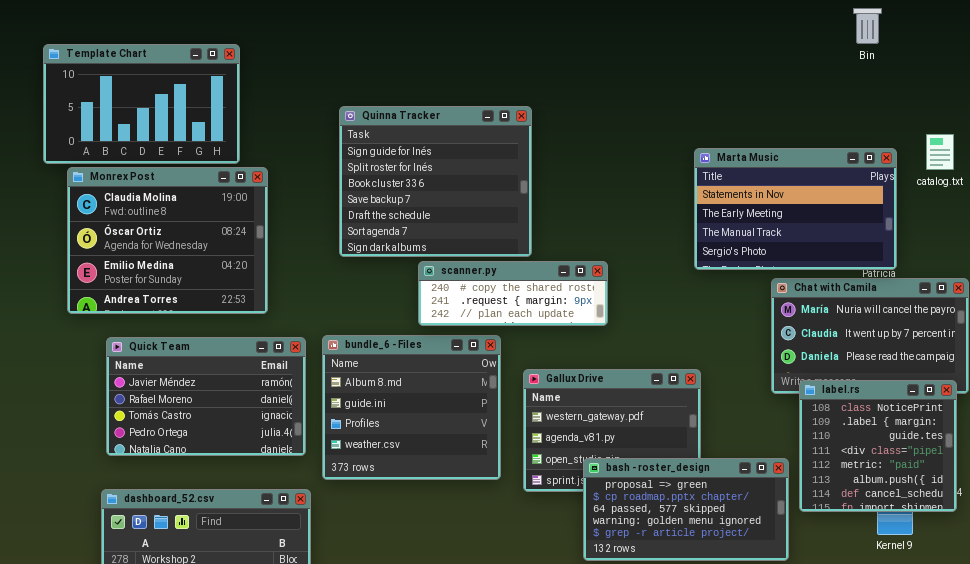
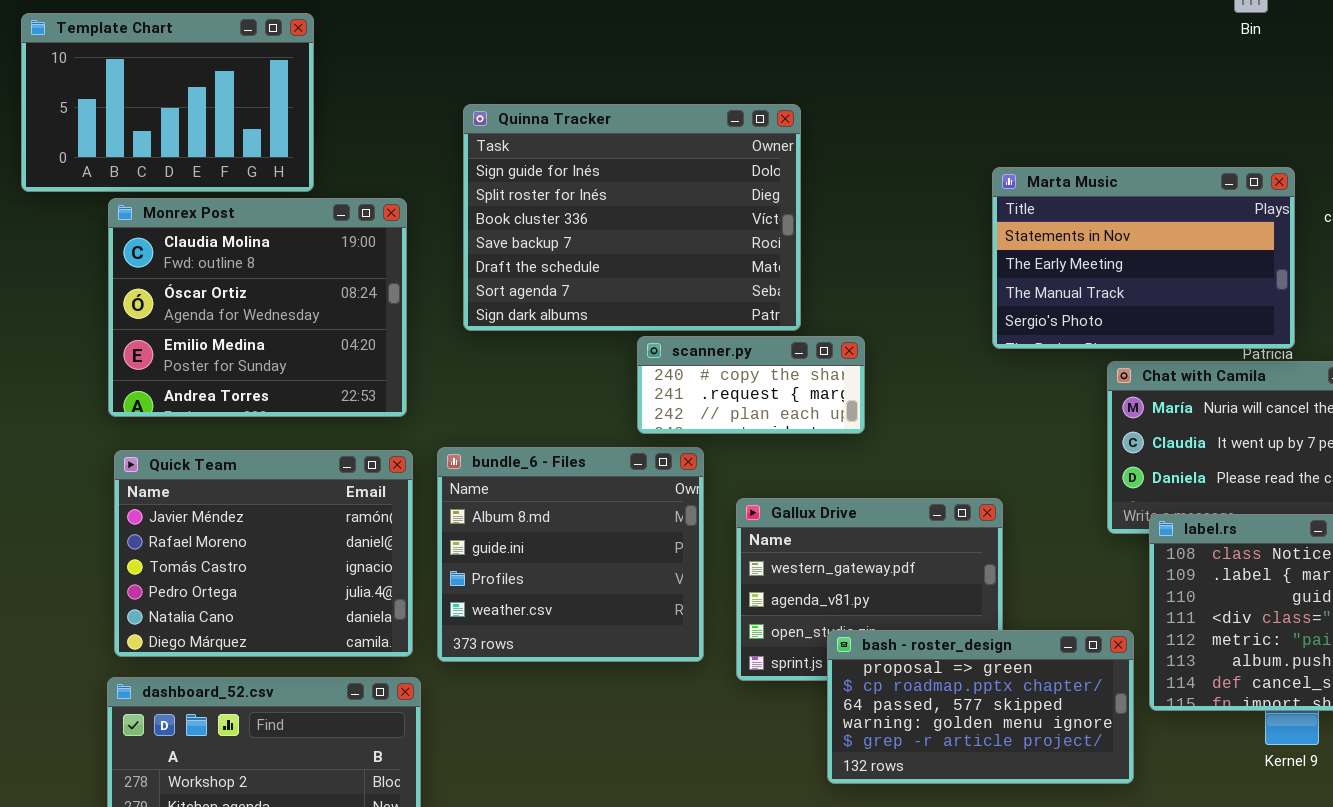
Quinna Tracker: [339,106,532,257] -> [463,104,801,331], resized
Monrex Post: [67,167,268,314] -> [108,198,407,417], moved
scanner.py: [418,261,608,326] -> [637,336,865,434], resized
Quick Team: [106,337,306,456] -> [114,450,413,657], resized

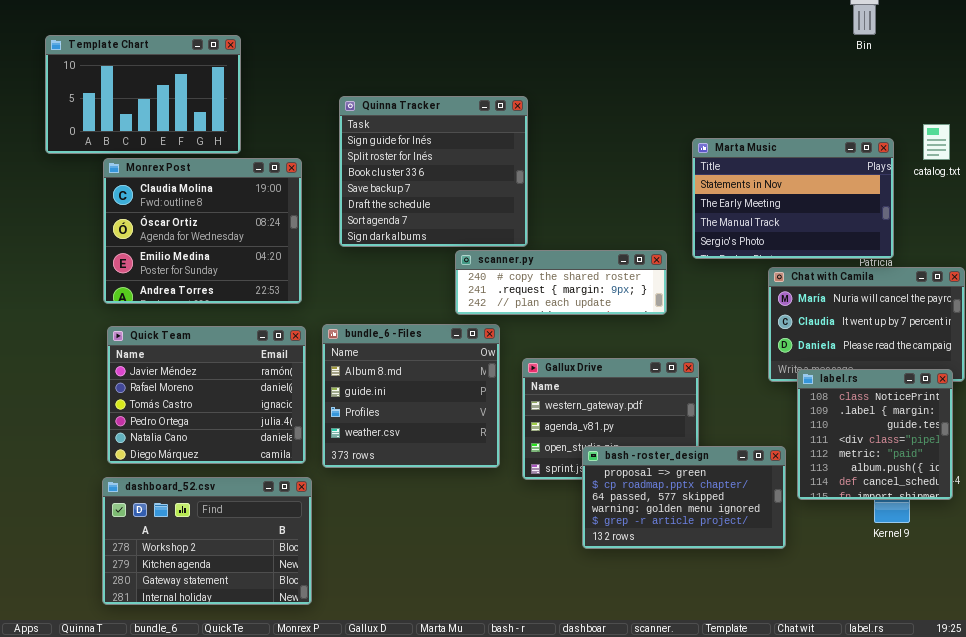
Quinna Tracker: [463,104,801,331] -> [339,96,528,247], resized
scanner.py: [637,336,865,434] -> [455,250,667,315], resized

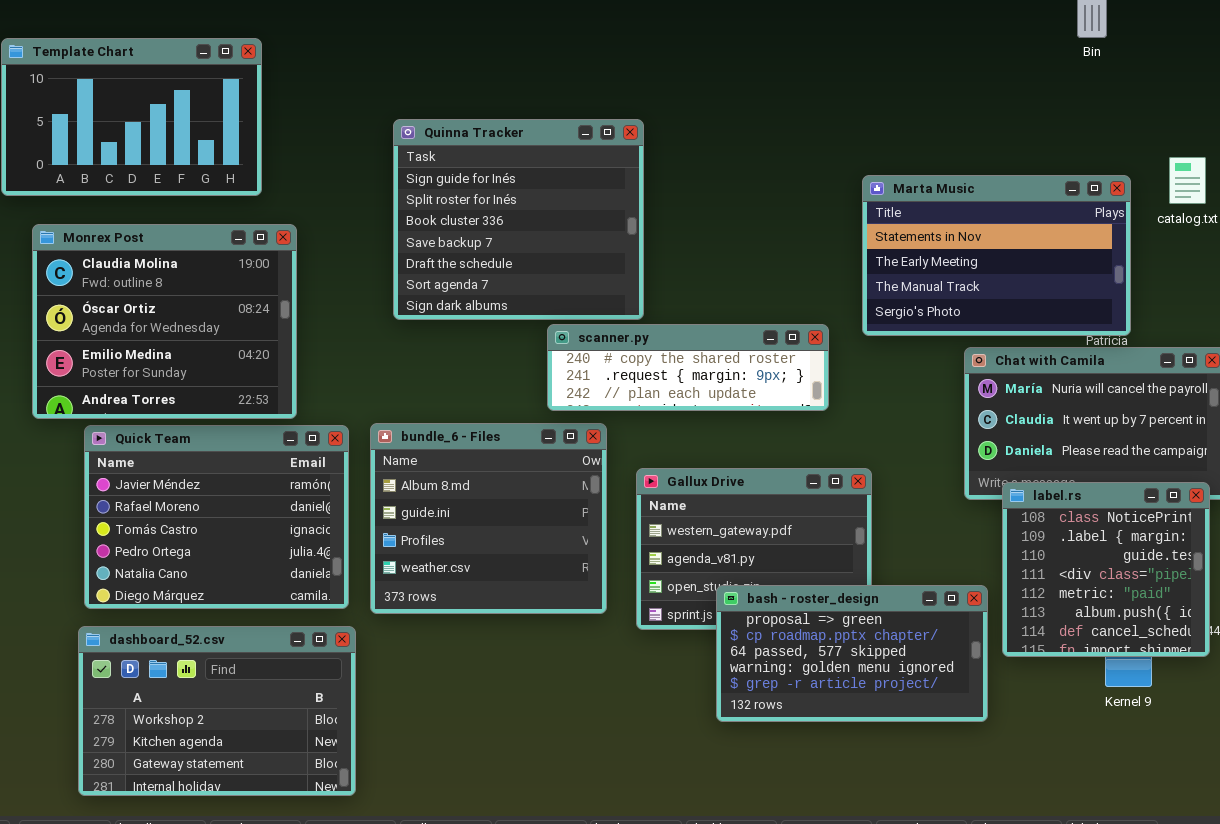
Monrex Post: [103,158,302,304] -> [32,224,297,419], moved

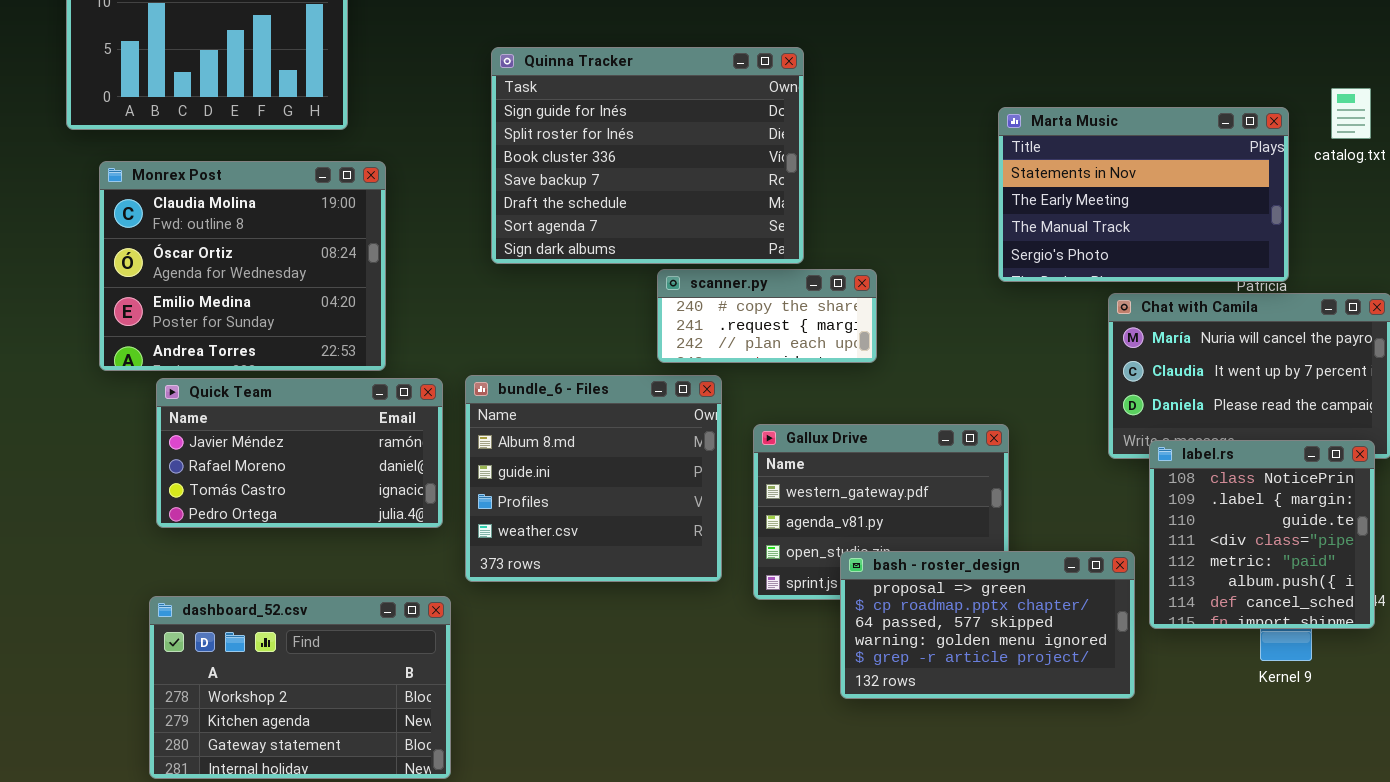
Quinna Tracker: [393,119,644,320] -> [491,47,804,264], resized
scanner.py: [547,324,829,411] -> [657,269,877,363], resized
Quick Team: [84,425,349,609] -> [156,378,443,528], resized

